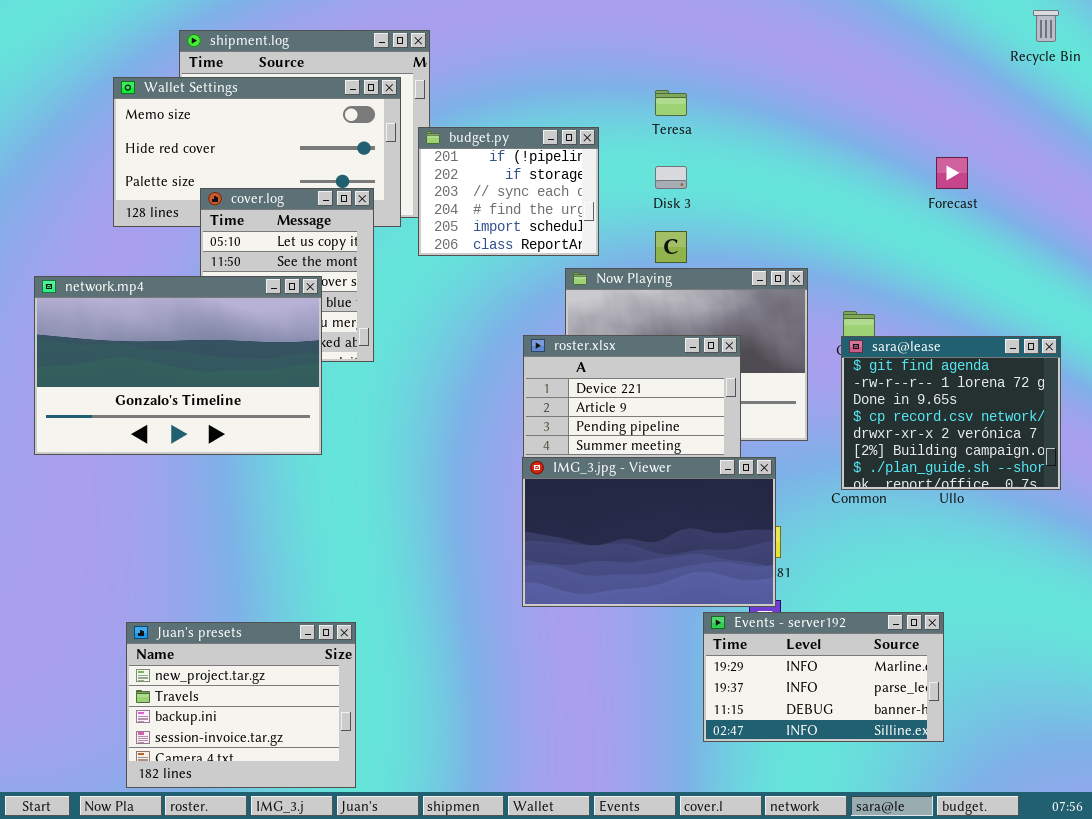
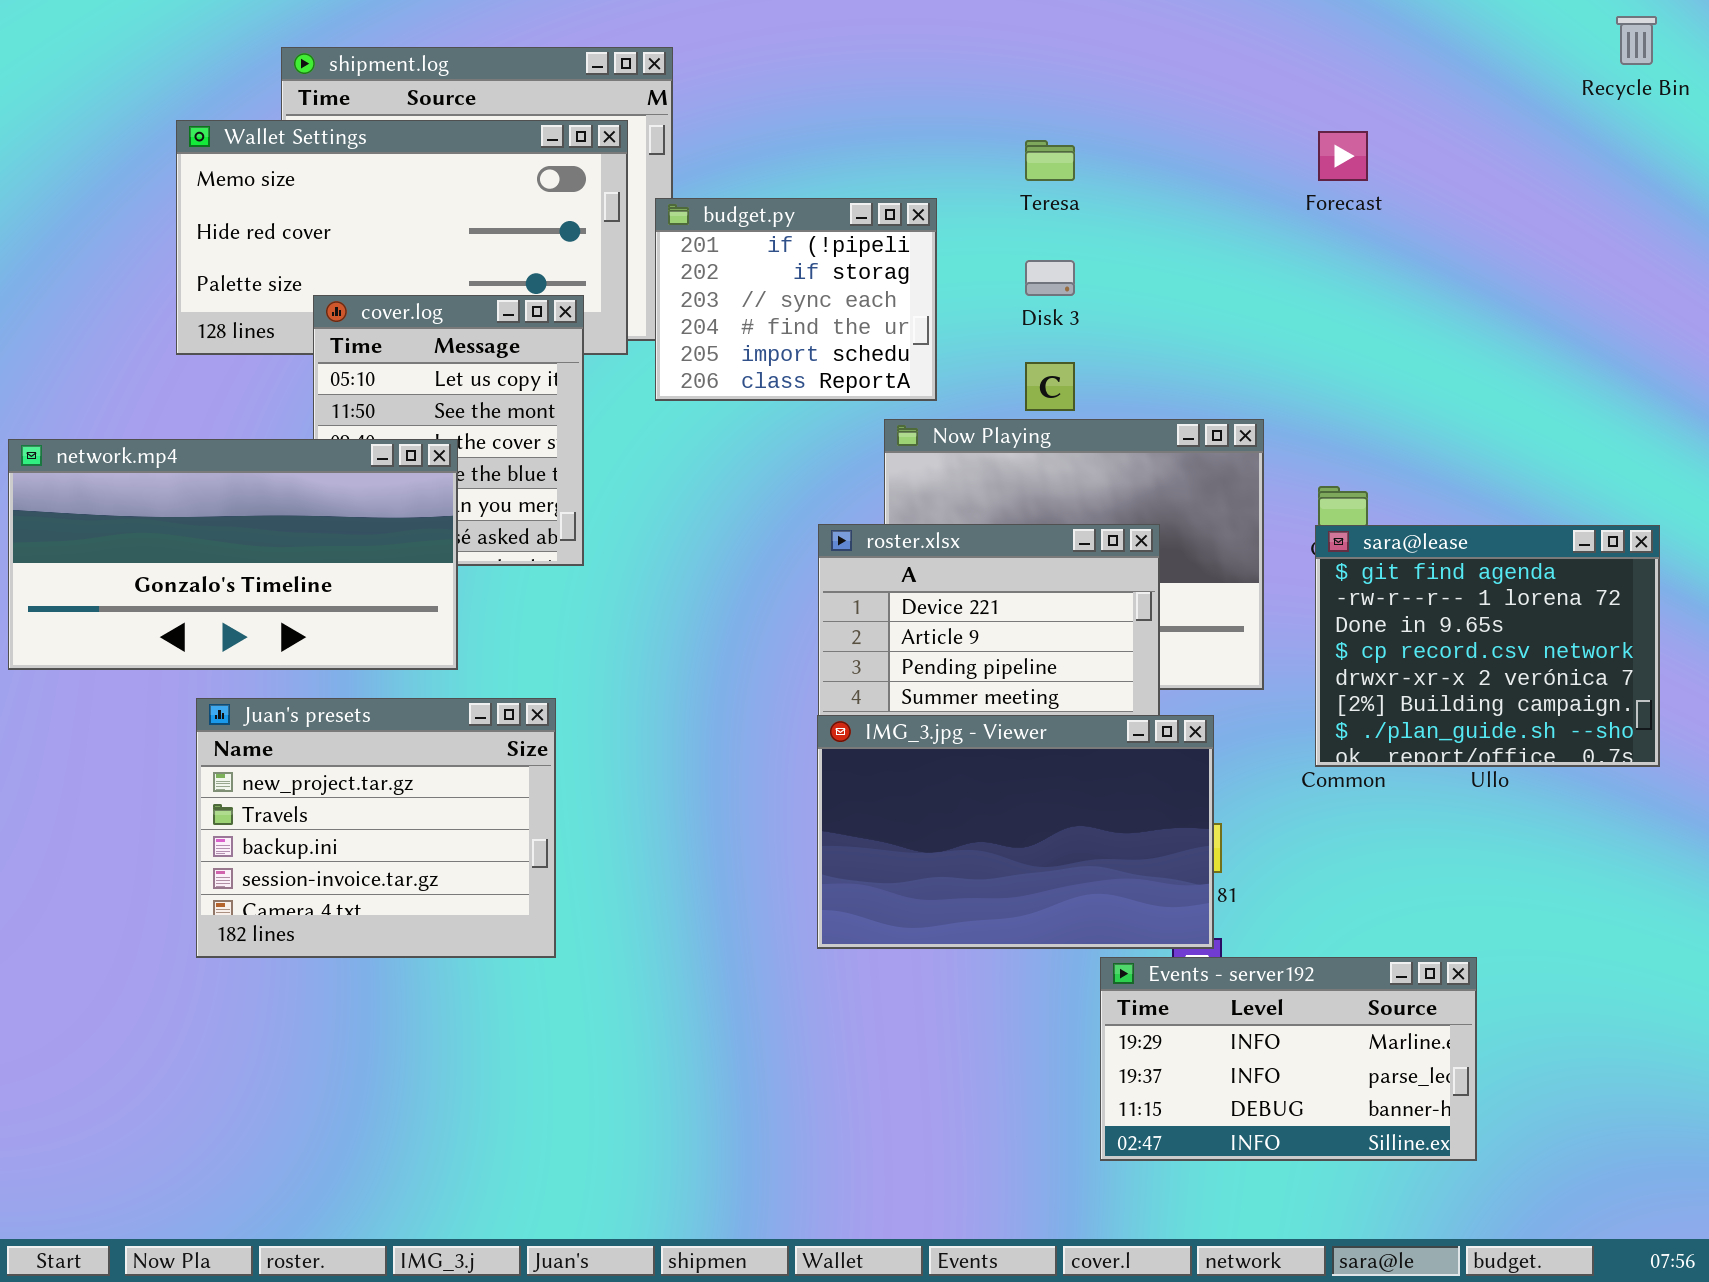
Forecast: [936,157,968,189] -> [1318,131,1368,181], moved
network.mp4: [34,276,322,455] -> [8,439,458,670], moved, resized
Juan's presets: [126,622,356,788] -> [196,698,556,958], moved

